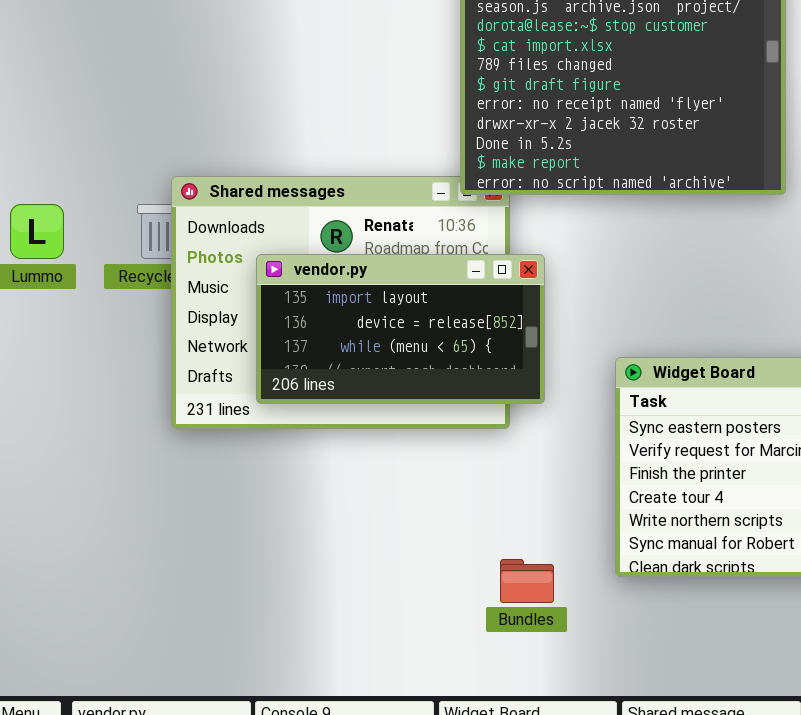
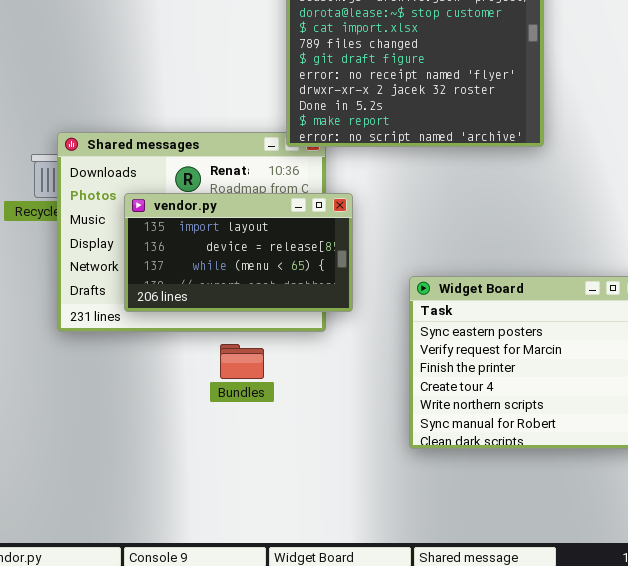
Bundles: [500,559,554,603] -> [220,344,264,379], moved

